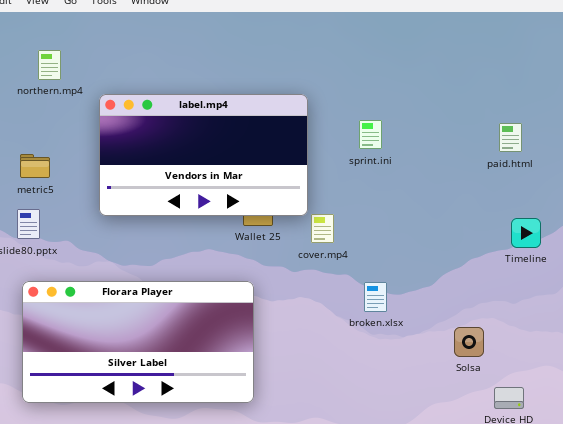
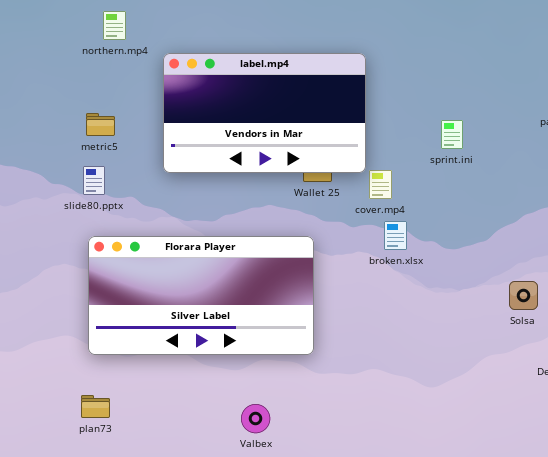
sprint.ini: [359,120,382,149] -> [441,120,463,149], moved
broken.xlsx: [364,282,387,312] -> [384,221,407,250], moved

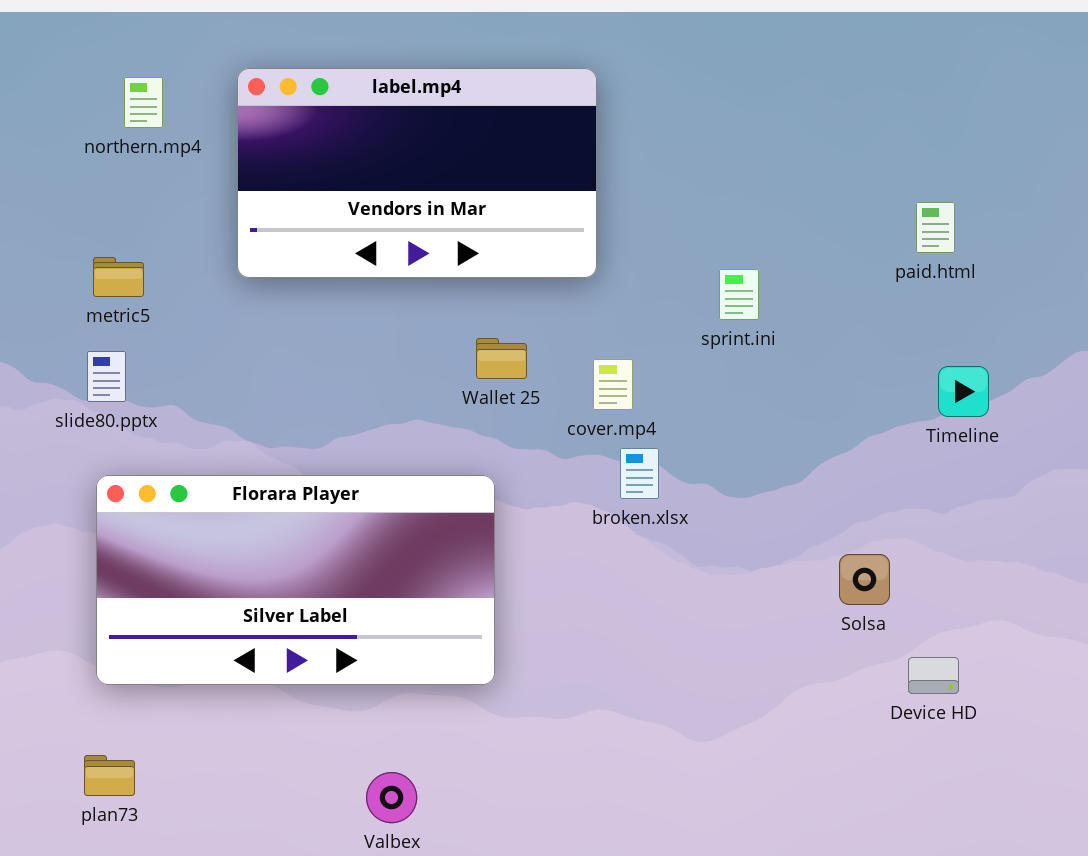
label.mp4: [163,53,366,173] -> [237,68,597,278], moved

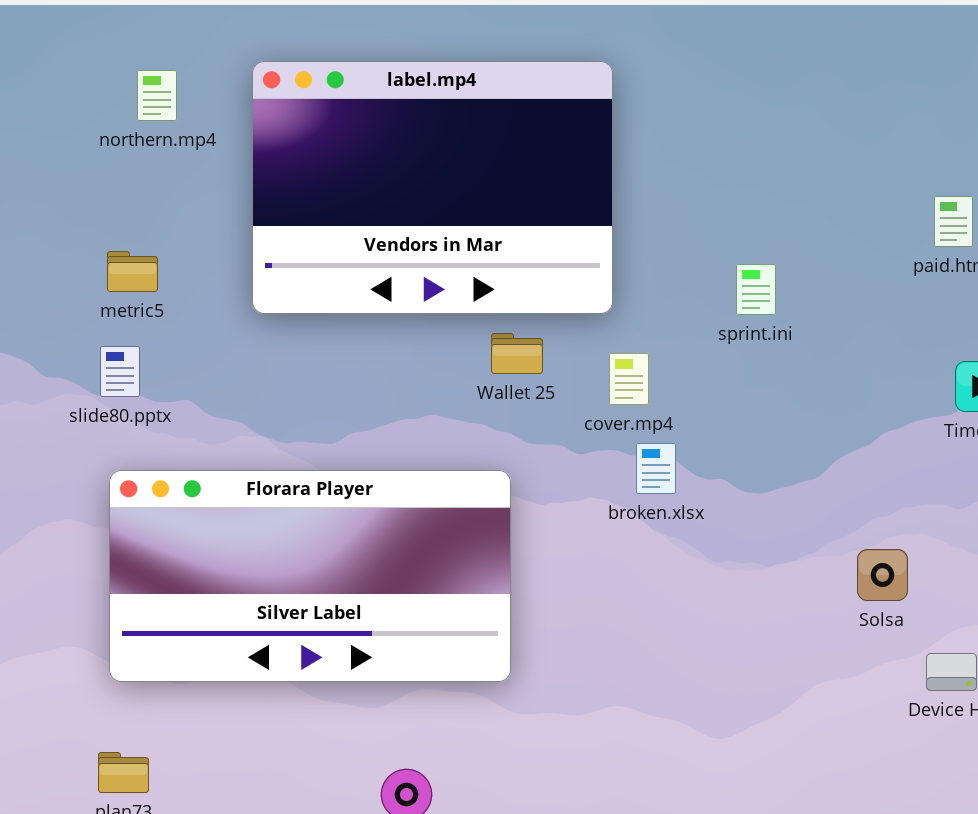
label.mp4: [237,68,597,278] -> [252,61,613,314], resized

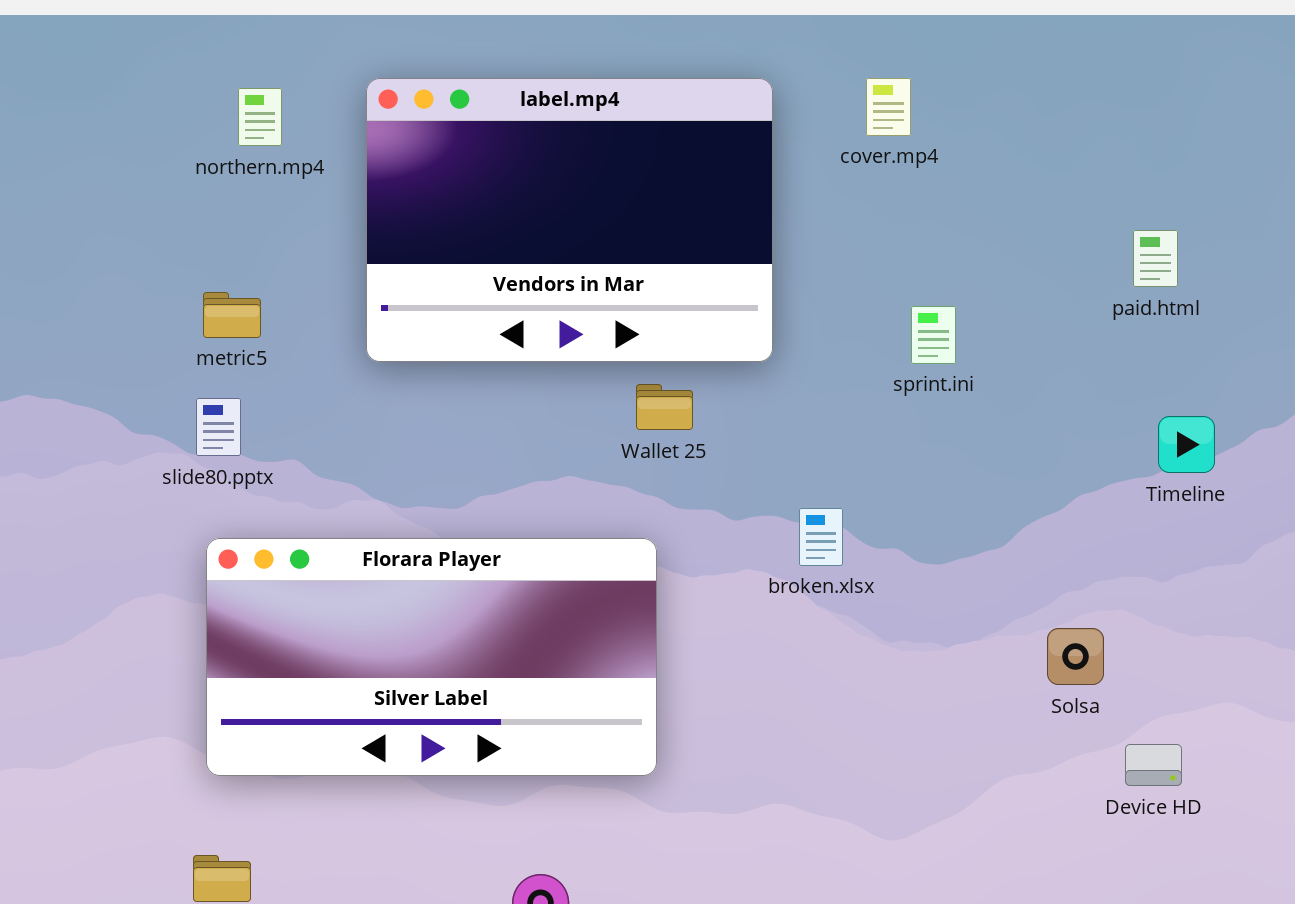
cover.mp4: [609,353,649,405] -> [866,78,911,136], moved

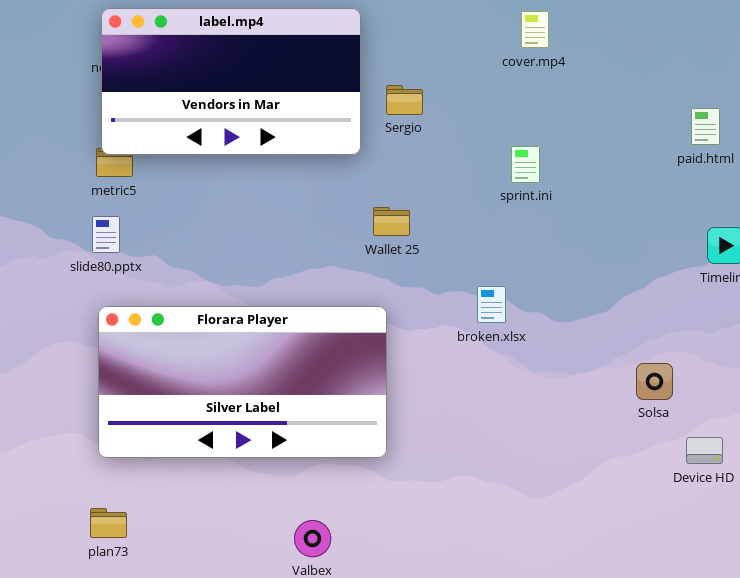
label.mp4: [366,78,773,362] -> [101,8,361,155], moved, resized
sprint.ini: [911,306,956,364] -> [511,146,540,183], moved

